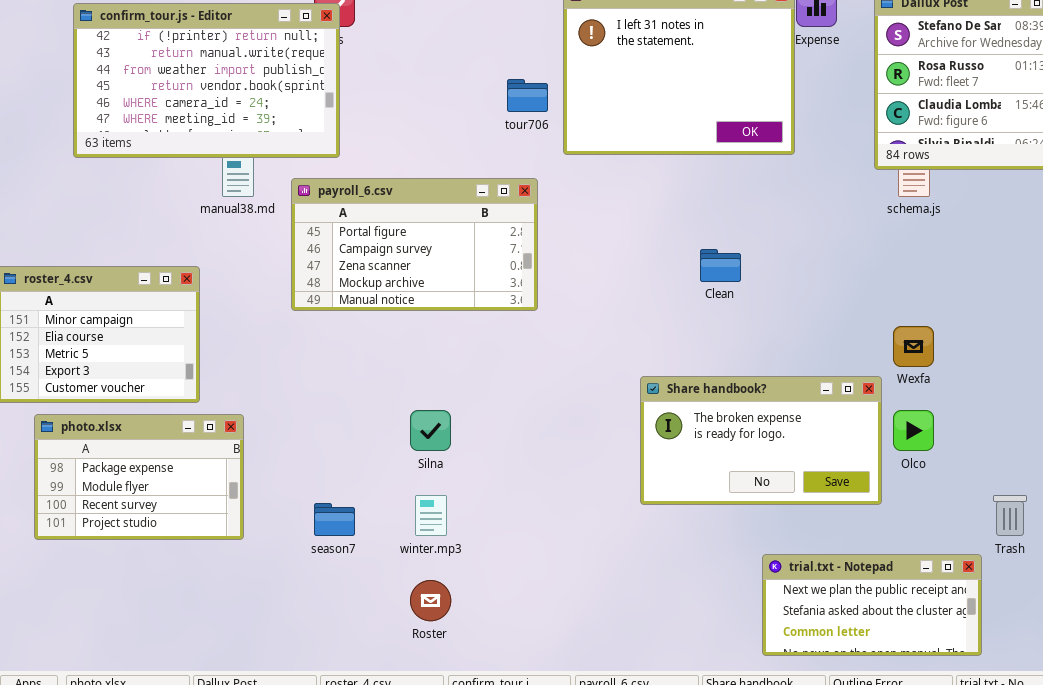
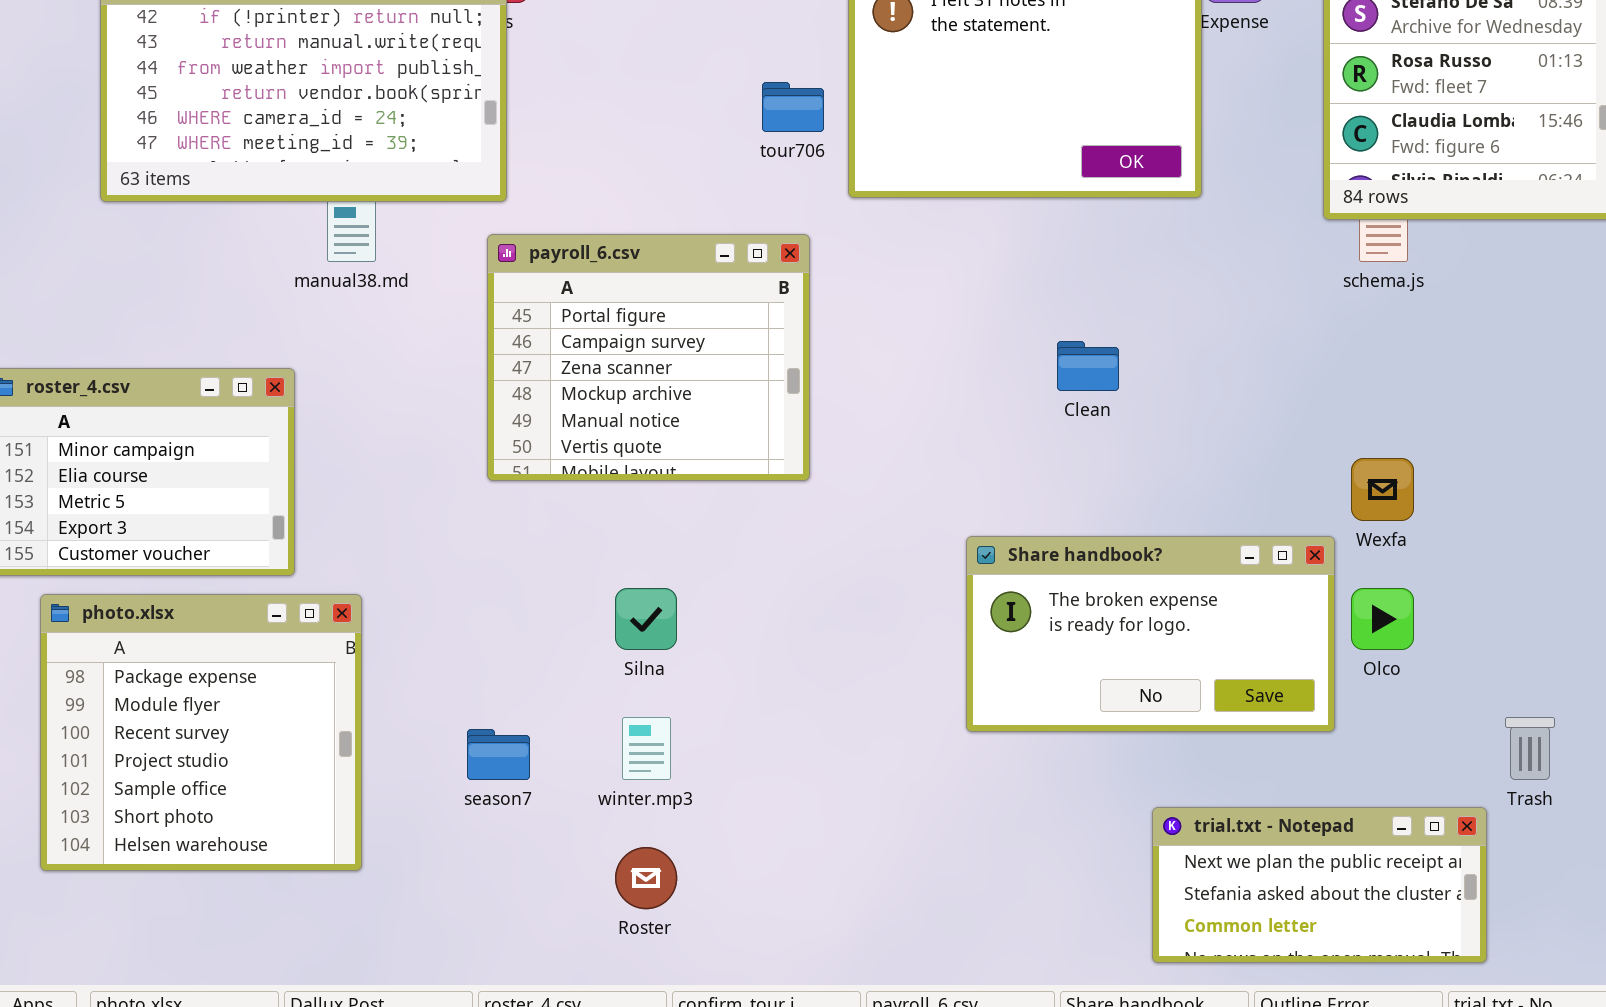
payroll_6.csv: [291,178,538,311] -> [487,234,810,481], resized
photo.xlsx: [34,414,244,540] -> [40,594,362,871], resized

